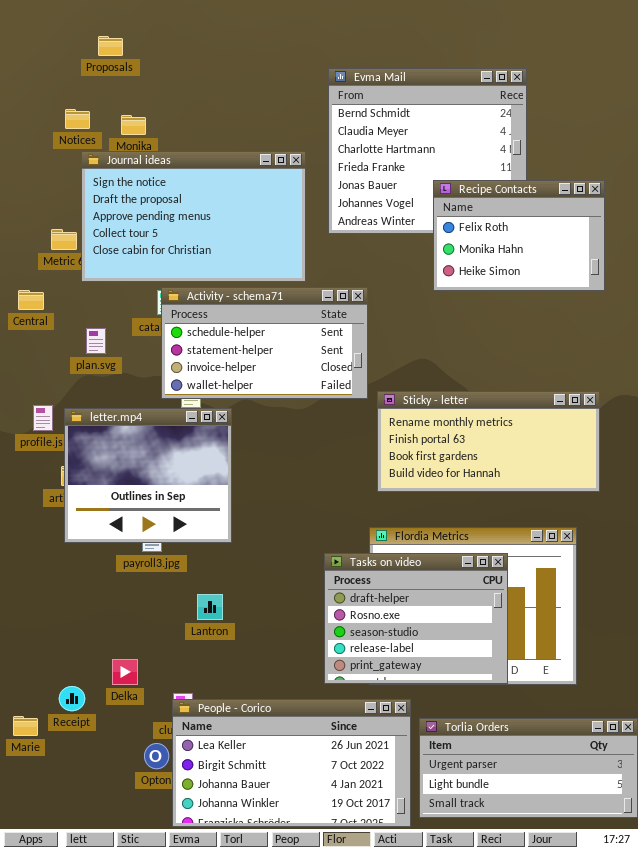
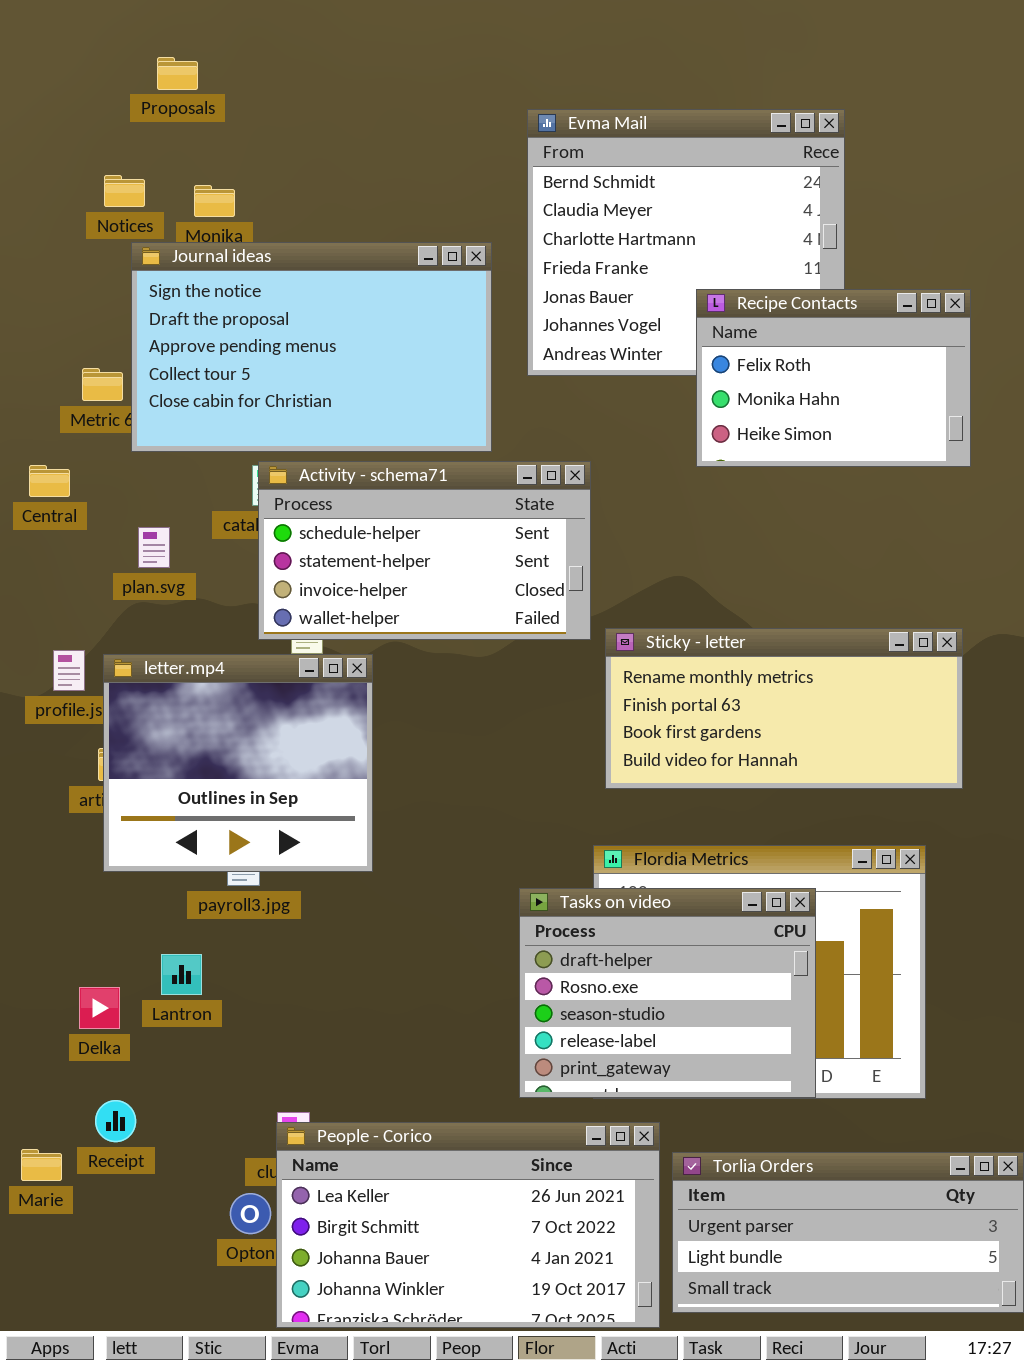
Lantron: [197,594,223,620] -> [161,954,202,995], moved
Delka: [112,659,138,685] -> [79,987,120,1029], moved

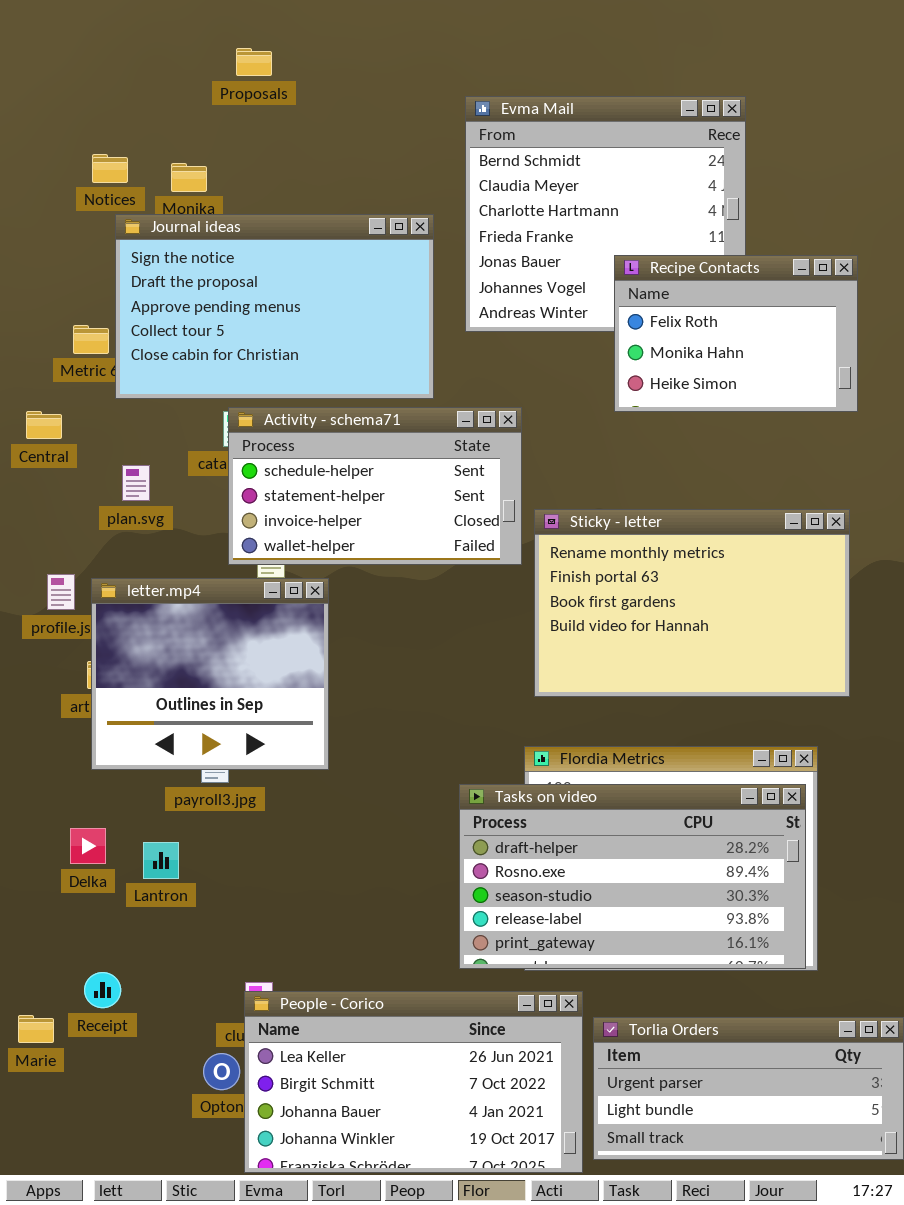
Proposals: [157,57,198,90] -> [236,48,272,76], moved
Sticky - letter: [605,628,963,789] -> [534,509,850,697], resized
Tasks on video: [519,888,816,1098] -> [459,784,806,969], resized
Delka: [79,987,120,1029] -> [70,828,106,864], moved

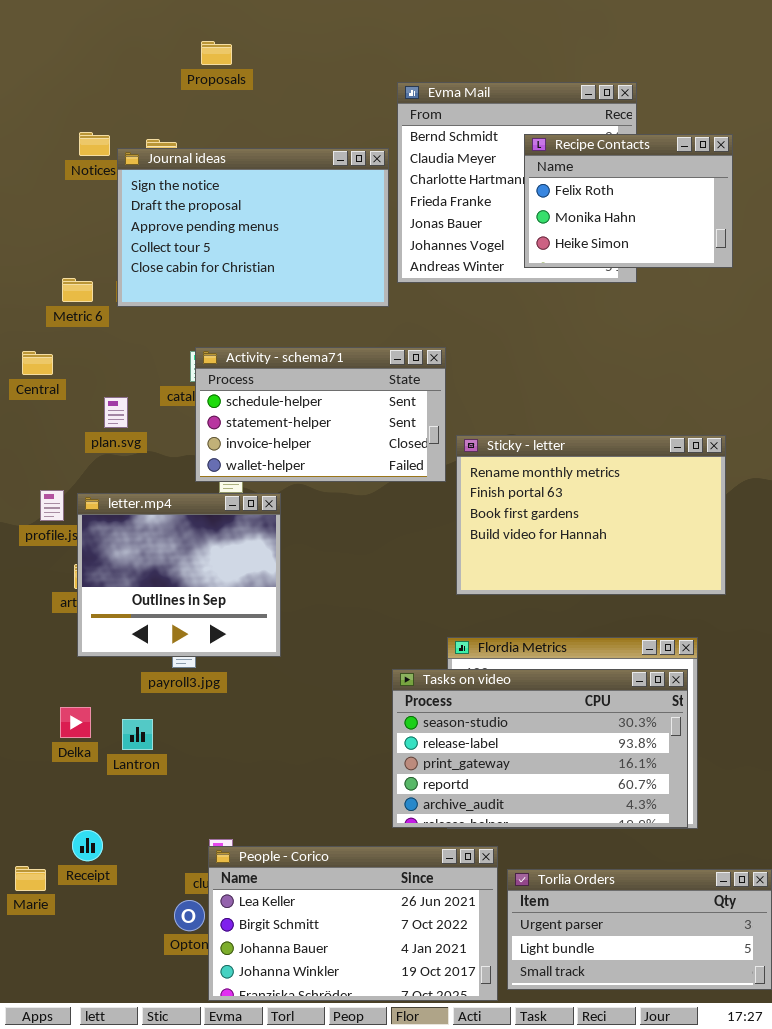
Journal ideas: [115,214,434,399] -> [117,148,389,307], moved
Recipe Contacts: [614,255,858,412] -> [524,134,733,268], moved
Tasks on video: [459,784,806,969] -> [392,669,688,828], scrolled down 2 rows

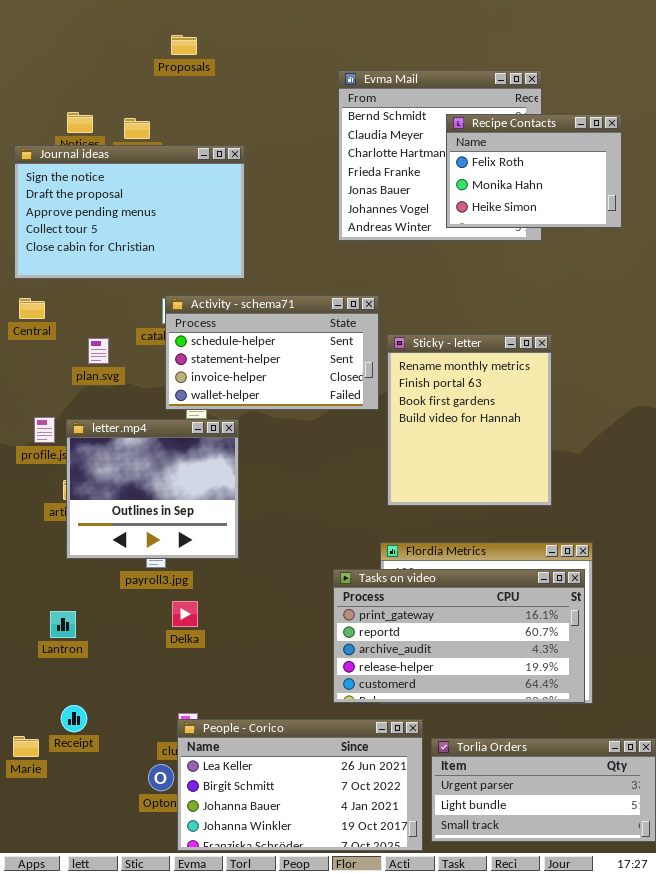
Journal ideas: [117,148,389,307] -> [14,145,245,279], moved
Sticky - letter: [456,435,726,595] -> [387,334,552,506], resized
Tasks on video: [392,669,688,828] -> [333,569,585,703], scrolled down 2 rows
Delka: [60,707,91,738] -> [172,601,198,627], moved
Lantron: [122,719,153,750] -> [50,611,76,638], moved

